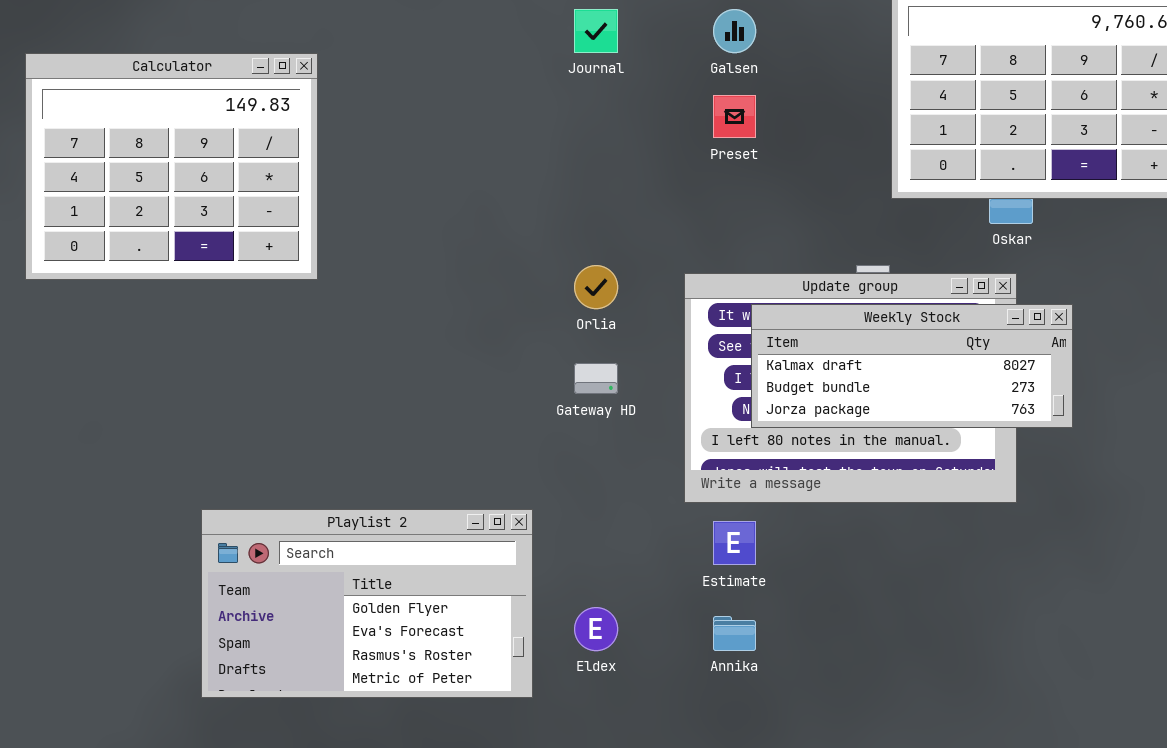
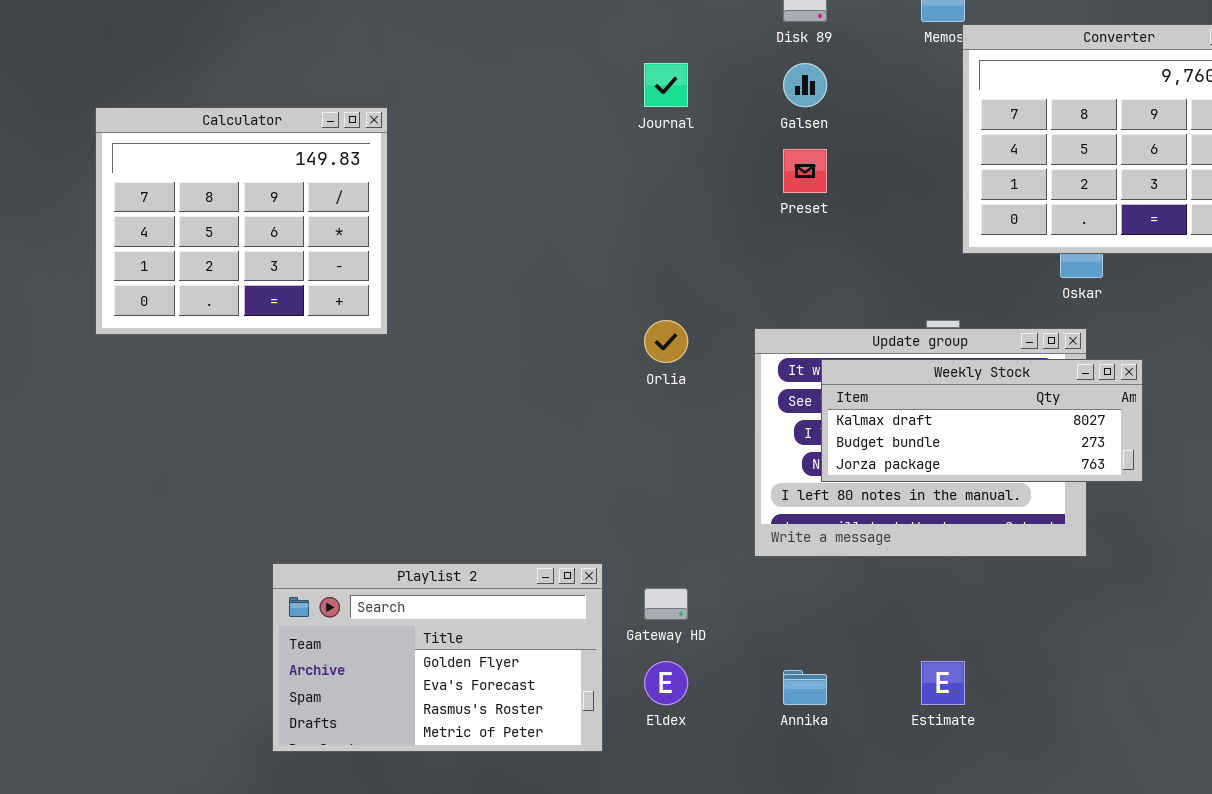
Gateway HD: [574,363,618,394] -> [644,588,688,620], moved
Estimate: [713,521,756,565] -> [921,661,965,705], moved

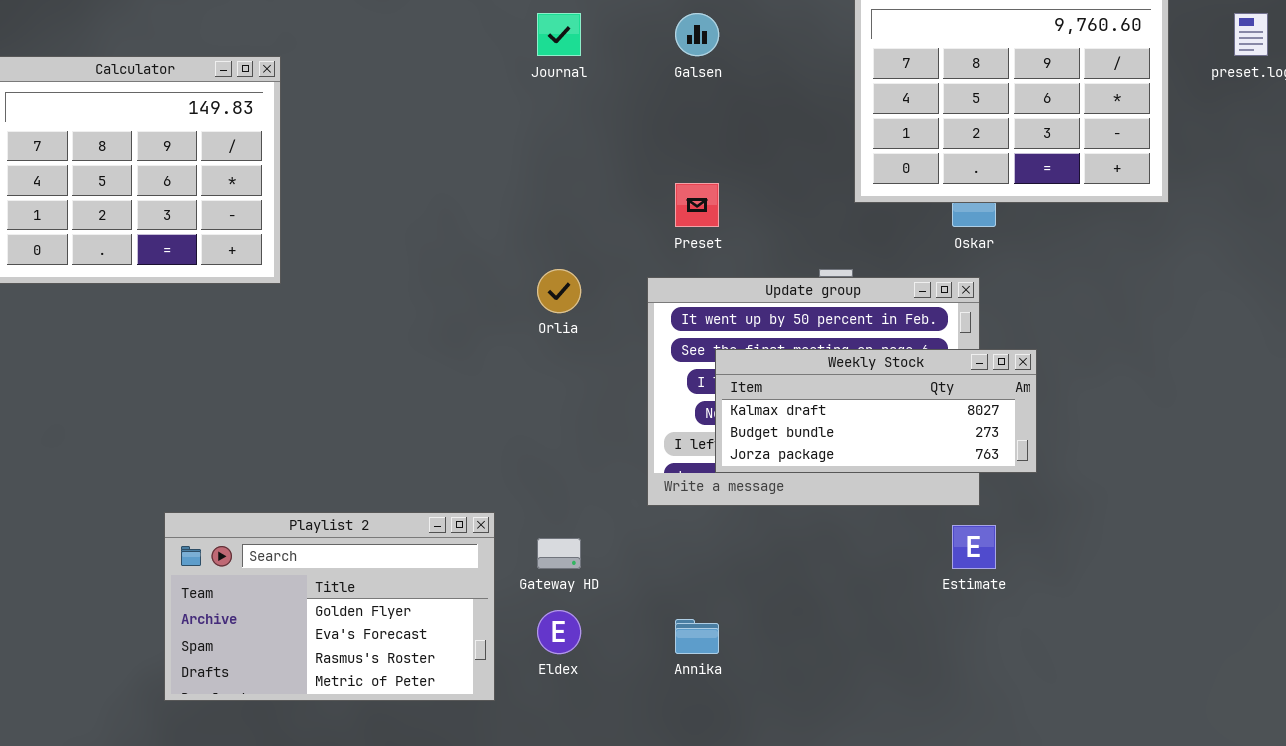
Preset: [783,149,827,193] -> [675,183,719,227], moved
Weekly Stock: [821,359,1143,482] -> [715,349,1037,473], moved
Estimate: [921,661,965,705] -> [952,525,996,569], moved

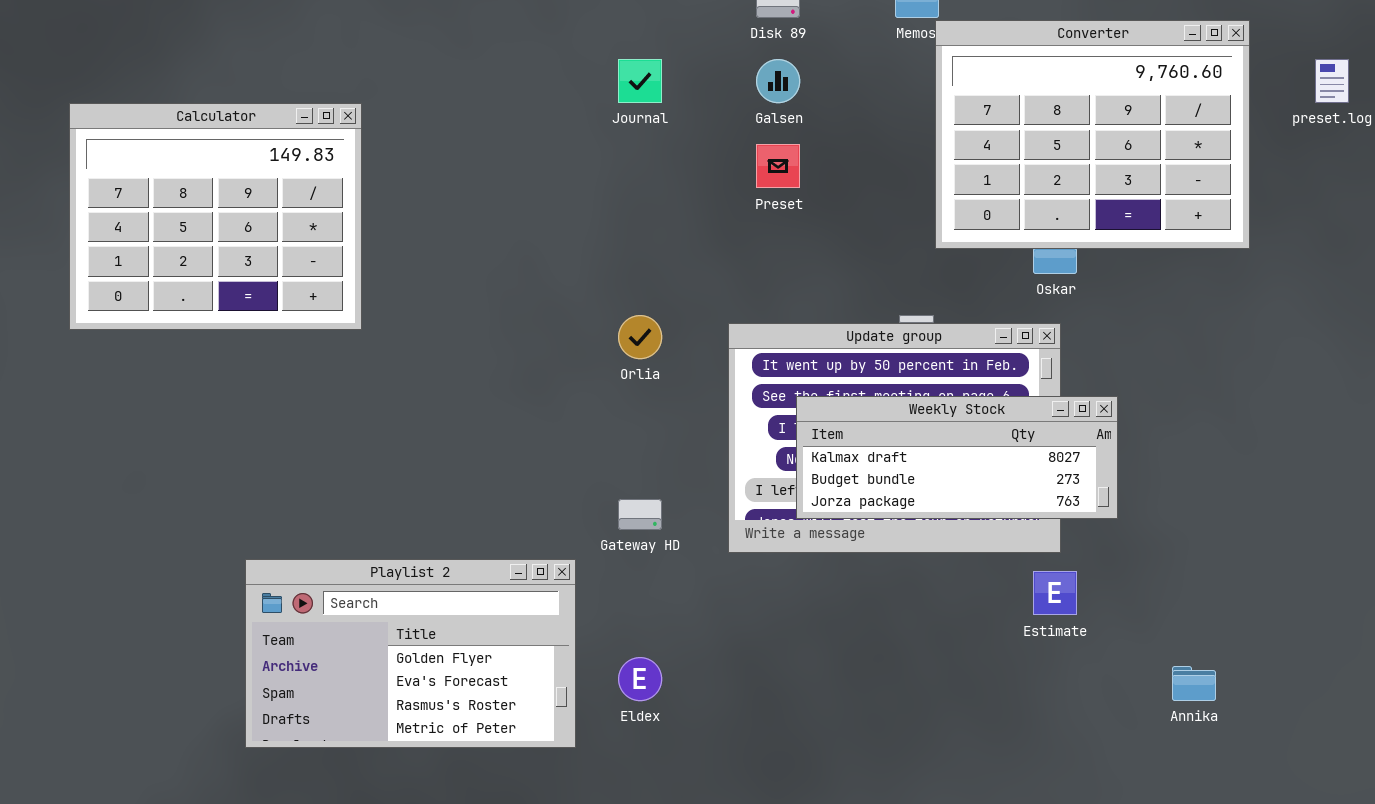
Preset: [675,183,719,227] -> [756,144,800,188], moved
Gateway HD: [537,538,581,569] -> [618,499,662,530], moved
Annika: [675,619,719,654] -> [1172,666,1216,701], moved

